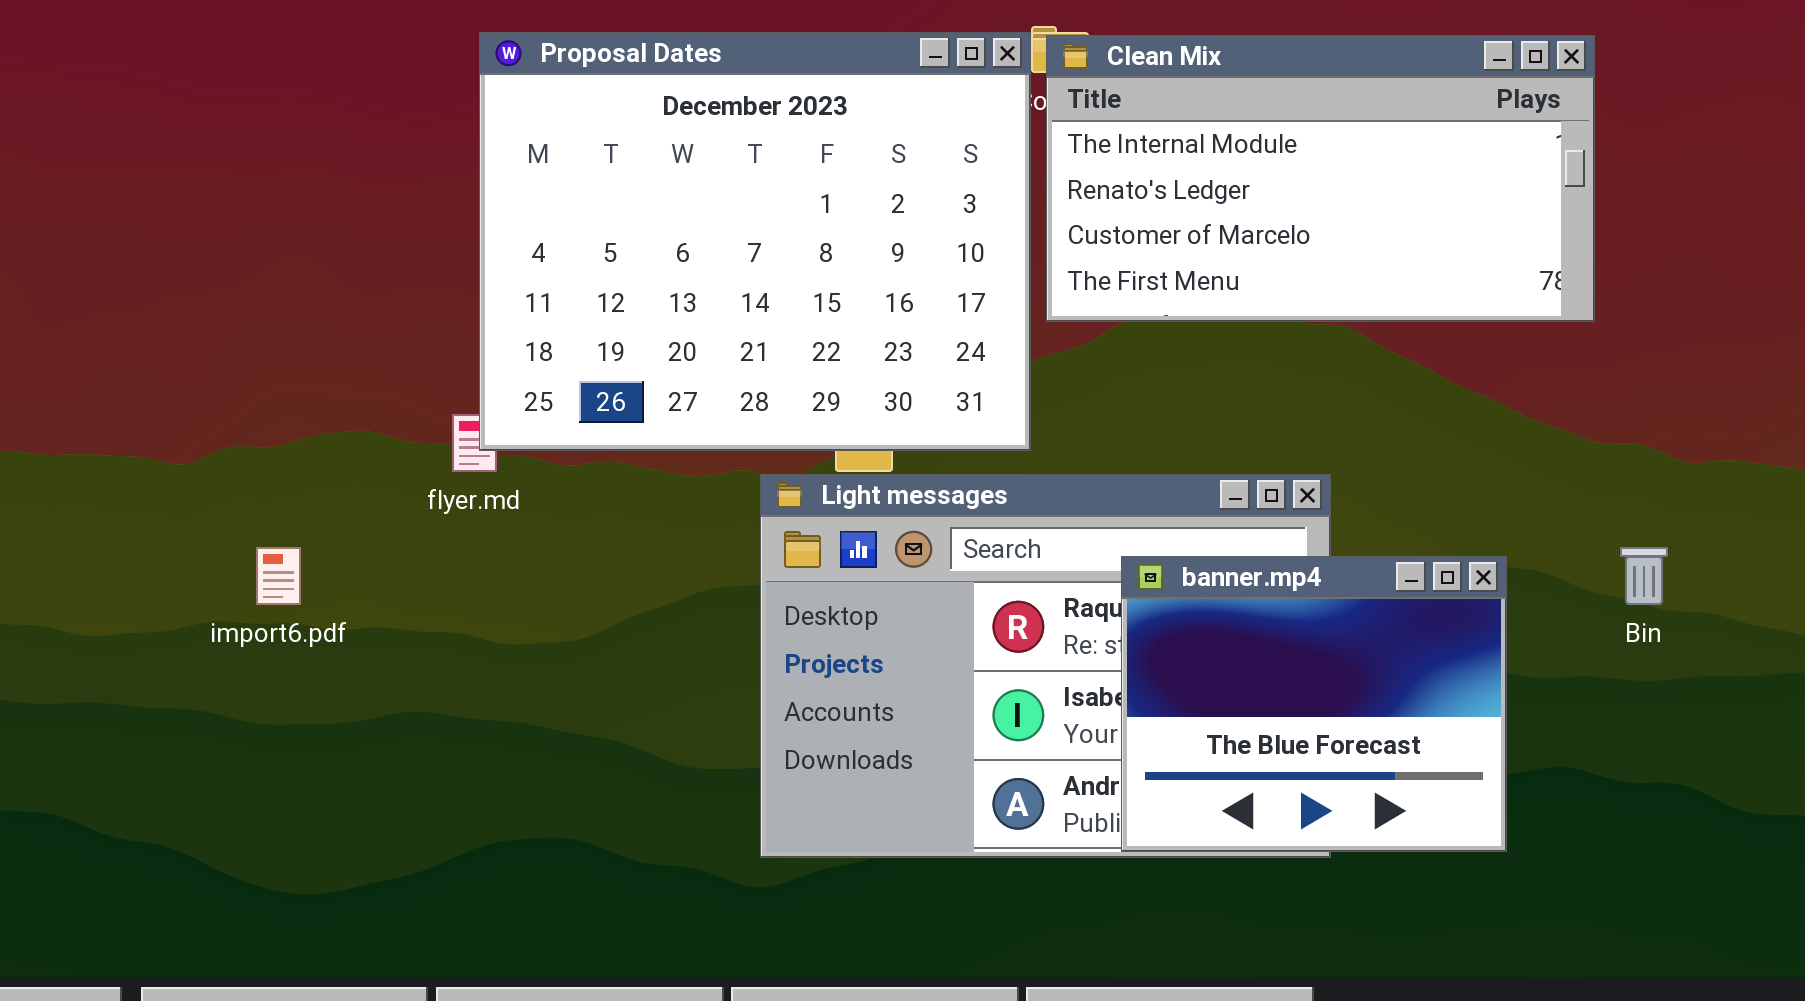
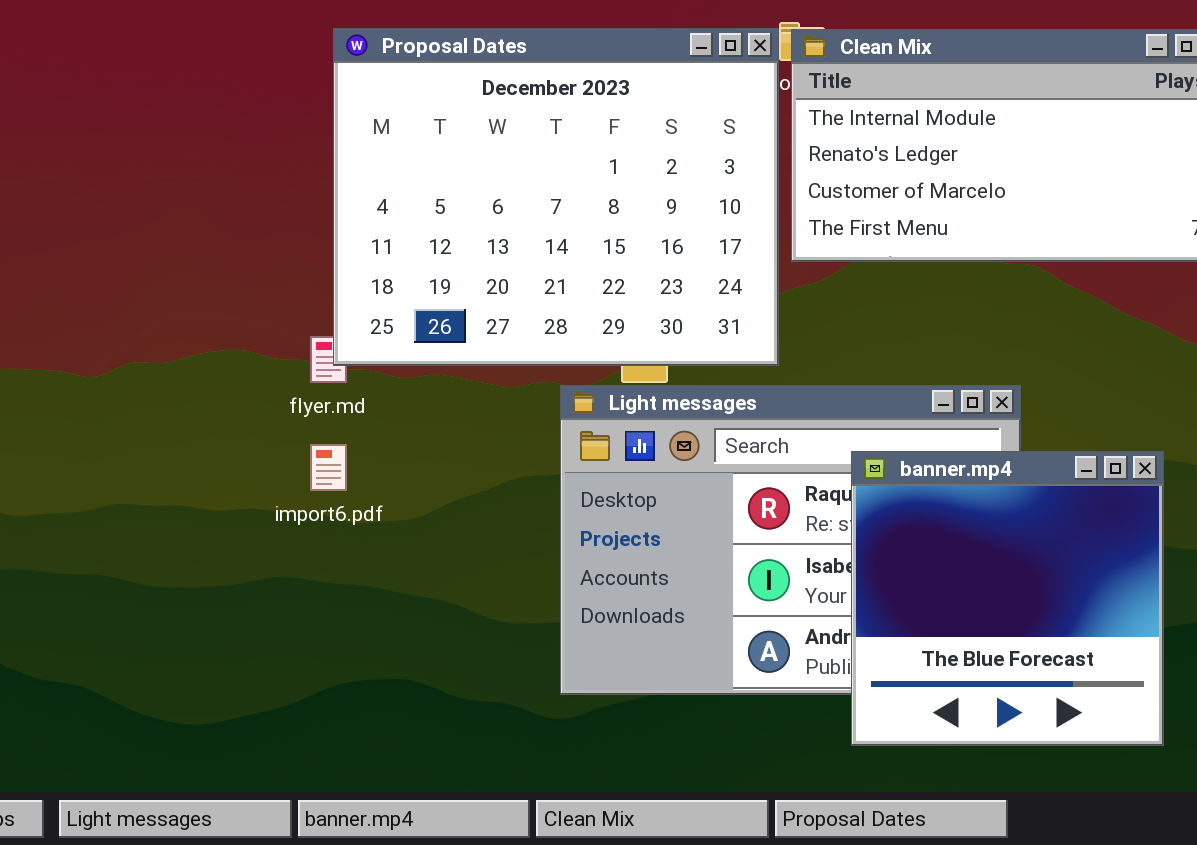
import6.pdf: [256,547,301,605] -> [310,444,347,491], moved
banner.mp4: [1121,556,1507,852] -> [851,451,1164,746], resized

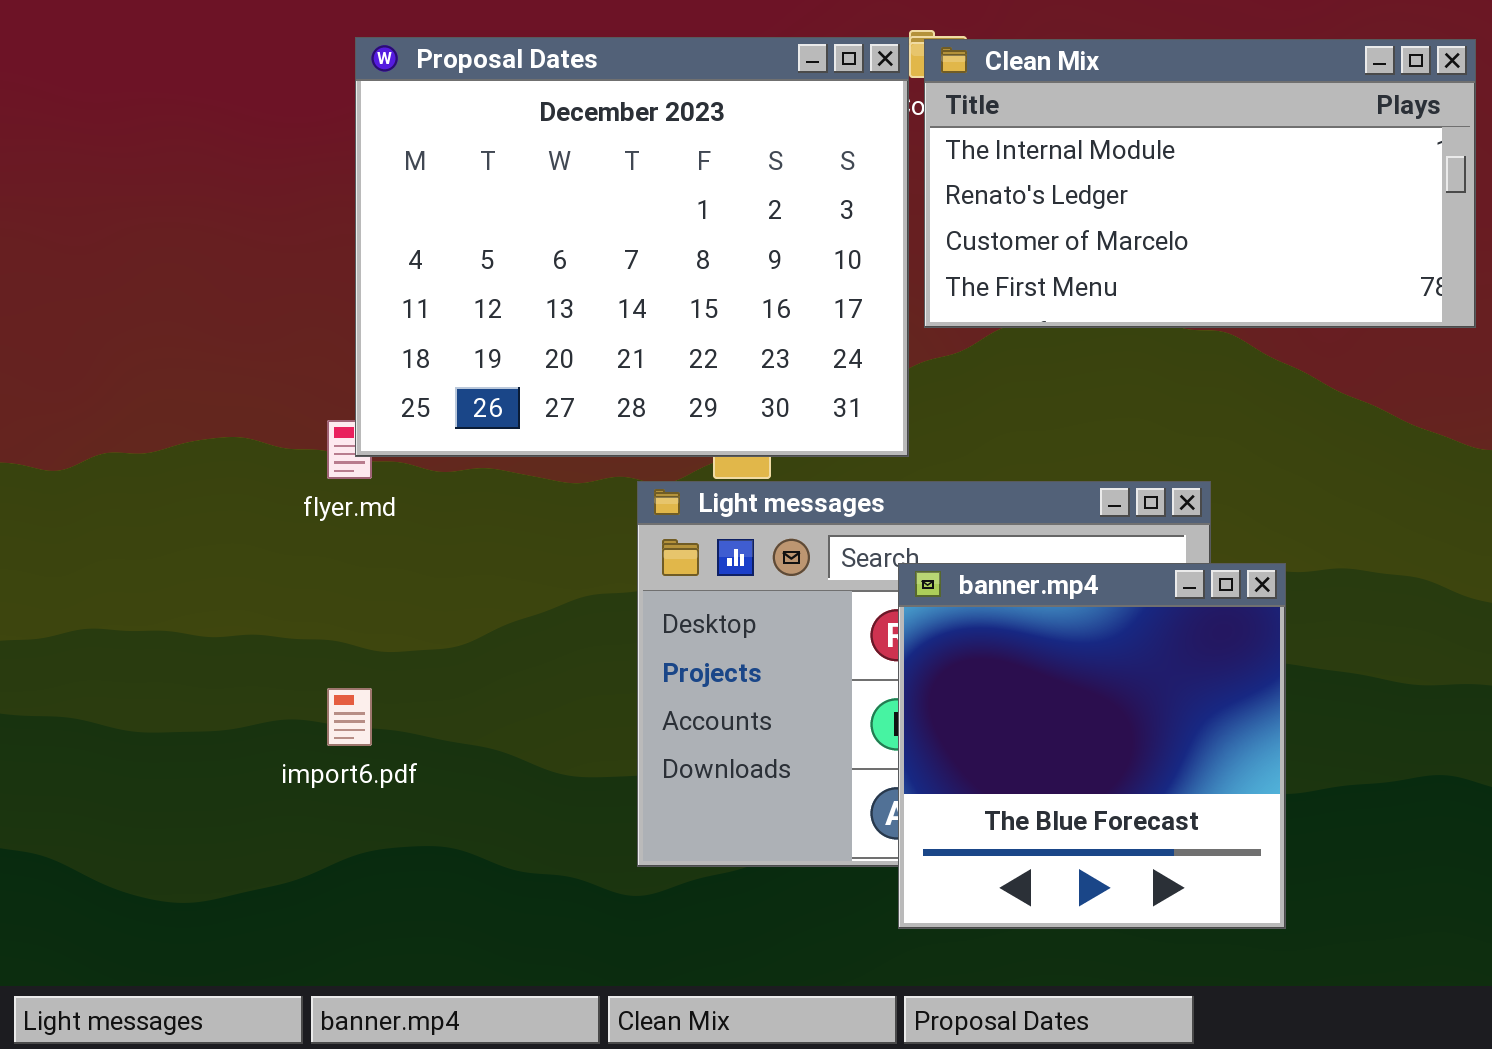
import6.pdf: [310,444,347,491] -> [327,688,372,746], moved
banner.mp4: [851,451,1164,746] -> [898,563,1286,929], moved

